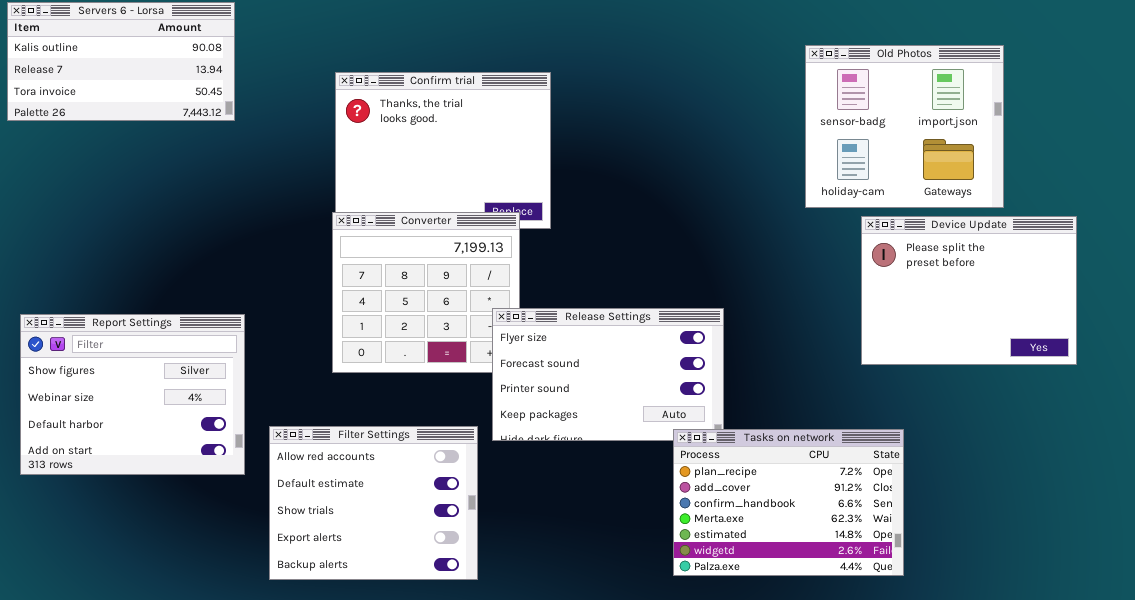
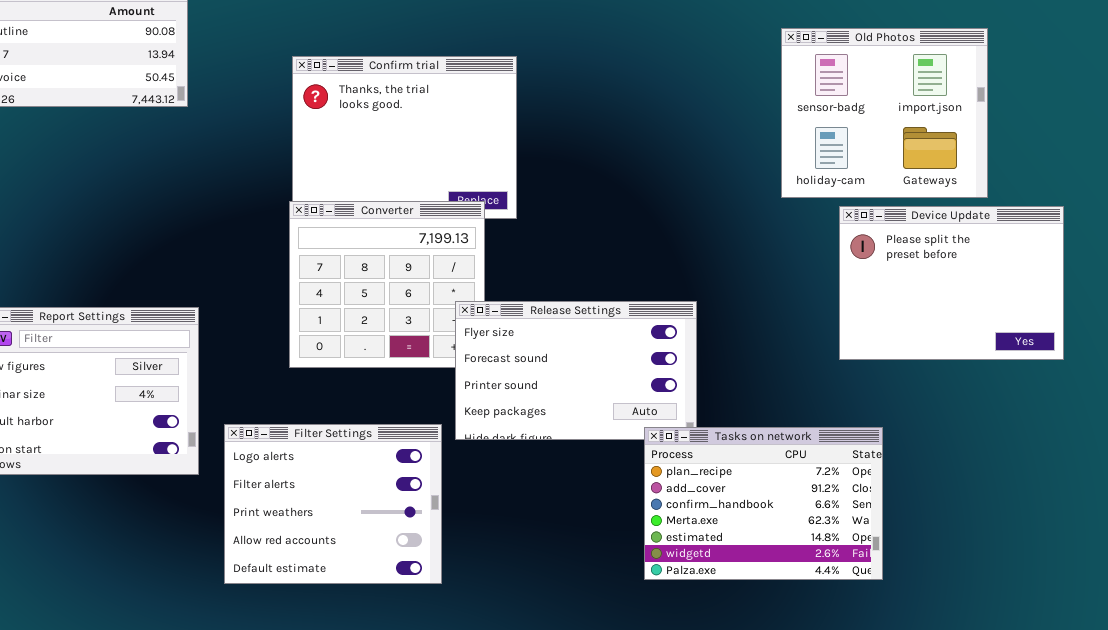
Filter Settings: [269,426,478,580] -> [224,424,442,584], scrolled up 3 rows

